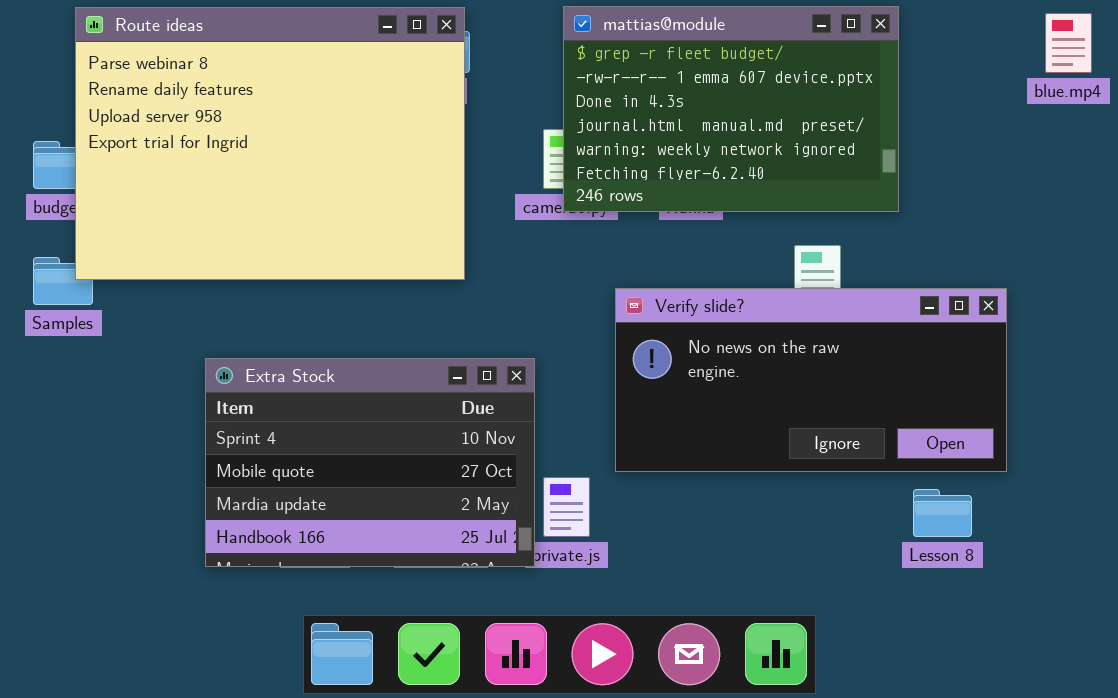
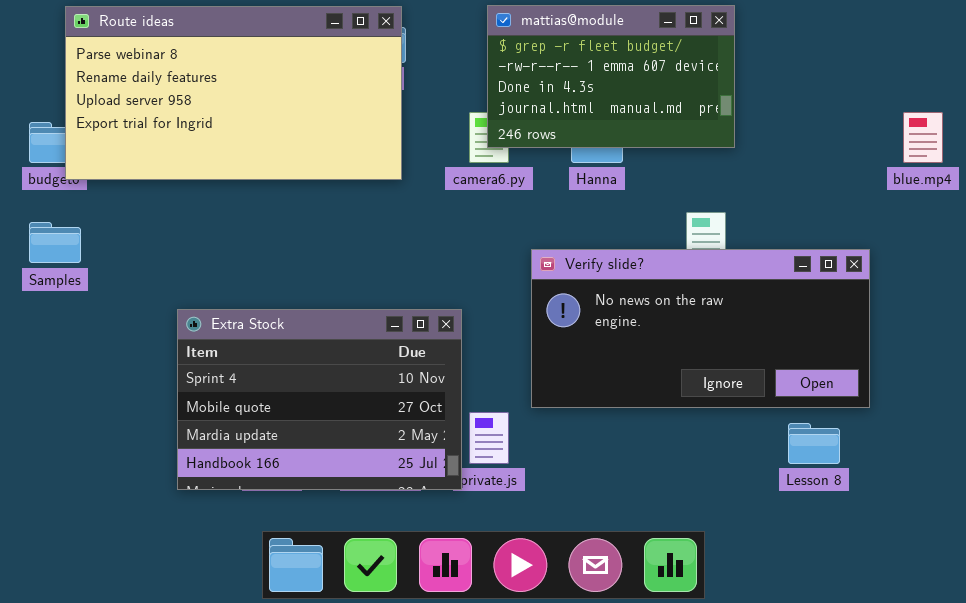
mattias@module: [563,6,899,212] -> [487,5,735,148], resized
Route ideas: [75,7,465,280] -> [65,6,402,180], resized
blue.mp4: [1045,13,1092,73] -> [903,112,943,163], moved

